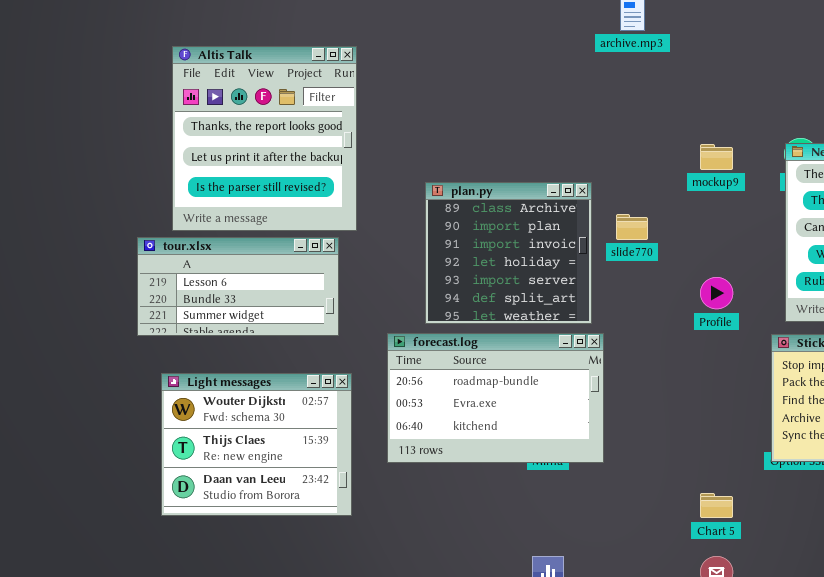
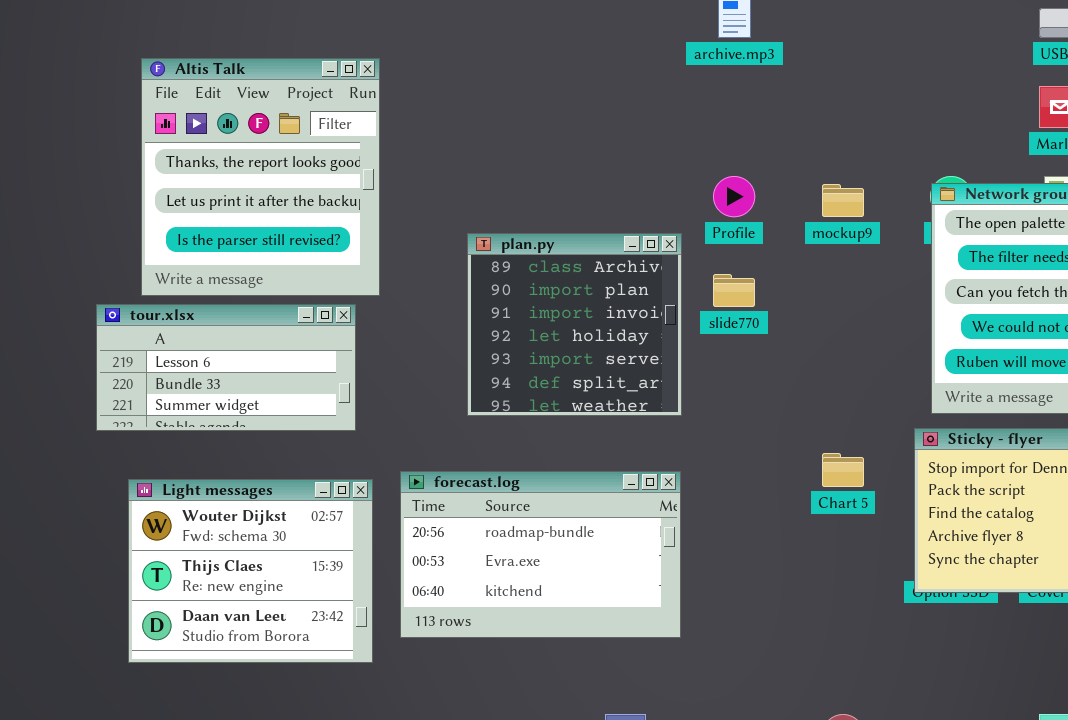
Profile: [700,277,733,309] -> [713,176,755,217], moved
forecast.log: [387,333,604,463] -> [400,471,681,638], moved
Chart 5: [700,493,733,518] -> [822,453,864,487], moved

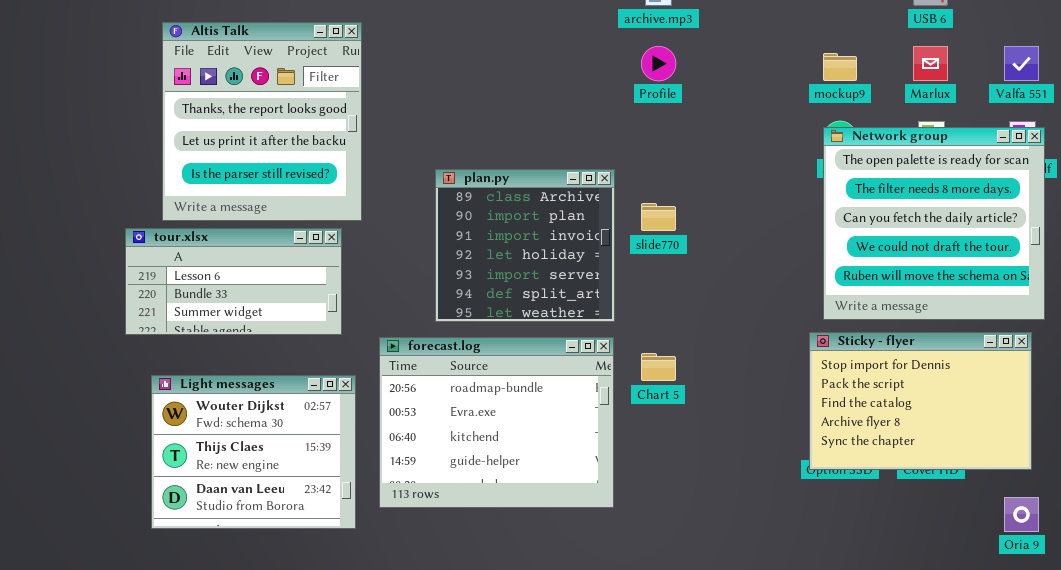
Profile: [713,176,755,217] -> [641,46,676,81], moved
mockup9: [822,184,864,217] -> [823,53,857,81], moved
Chart 5: [822,453,864,487] -> [641,353,676,381], moved
forecast.log: [400,471,681,638] -> [379,337,614,508], resized

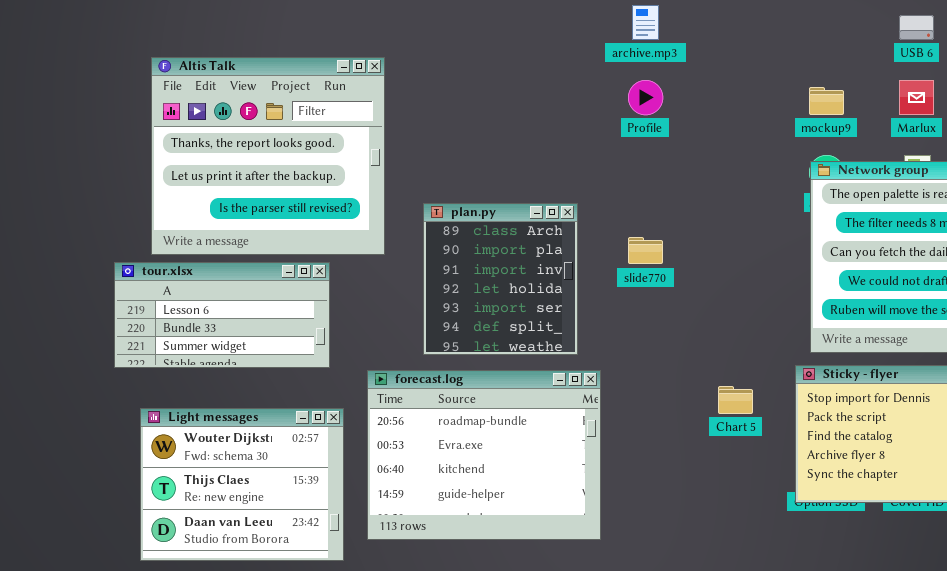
Altis Talk: [162,22,362,221] -> [151,57,385,255], resized
plan.py: [435,169,615,322] -> [423,203,578,355], resized
Chart 5: [641,353,676,381] -> [718,386,753,414], moved

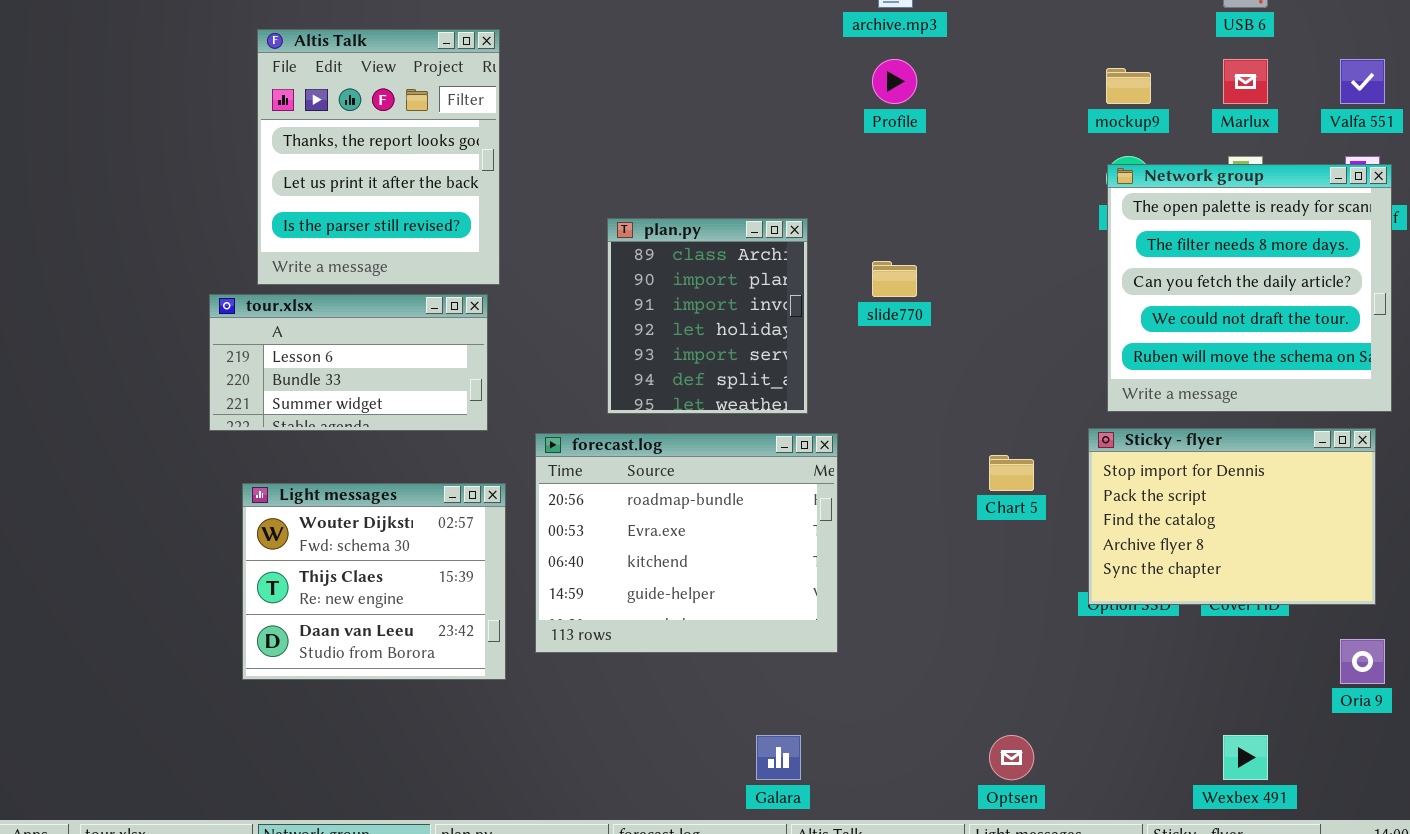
Altis Talk: [151,57,385,255] -> [257,29,500,285], resized

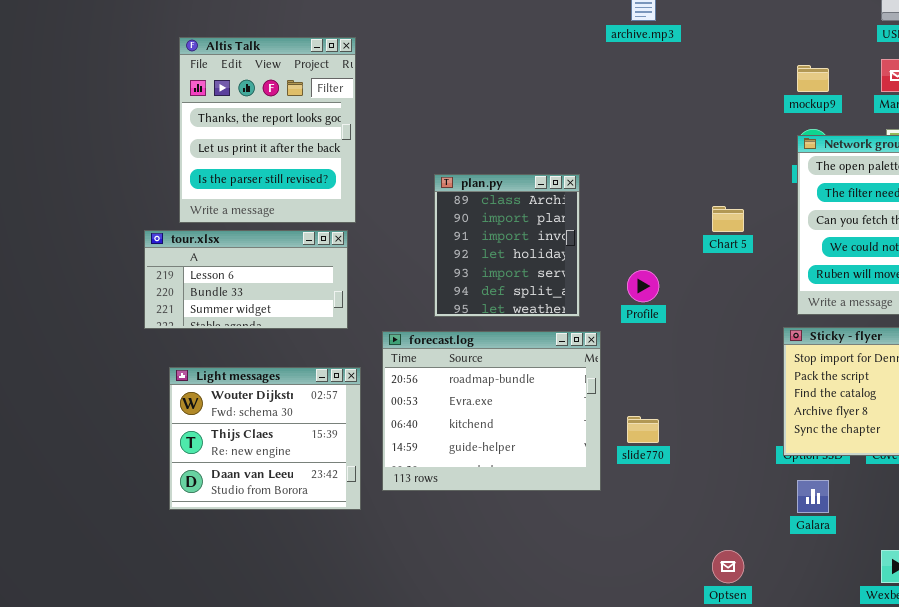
Profile: [872,59,917,104] -> [627,270,659,302], moved
slide770: [872,261,917,297] -> [627,416,659,443], moved
Chart 5: [989,455,1034,491] -> [712,206,744,232], moved
Galara: [756,735,801,780] -> [797,480,829,513], moved

